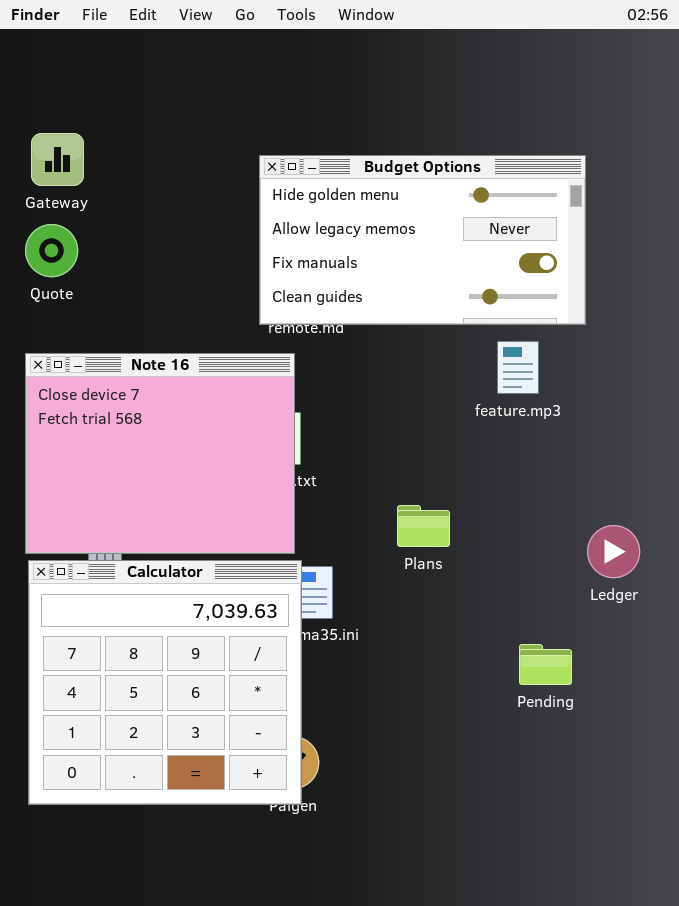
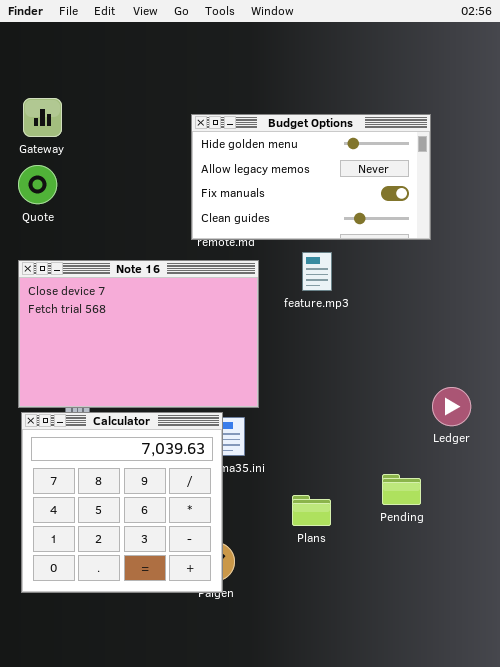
feature.mp3: [497,341,539,394] -> [302,252,332,291], moved
Note 16: [25,353,295,554] -> [18,260,259,408], resized
Plans: [397,505,450,547] -> [292,495,331,526], moved

